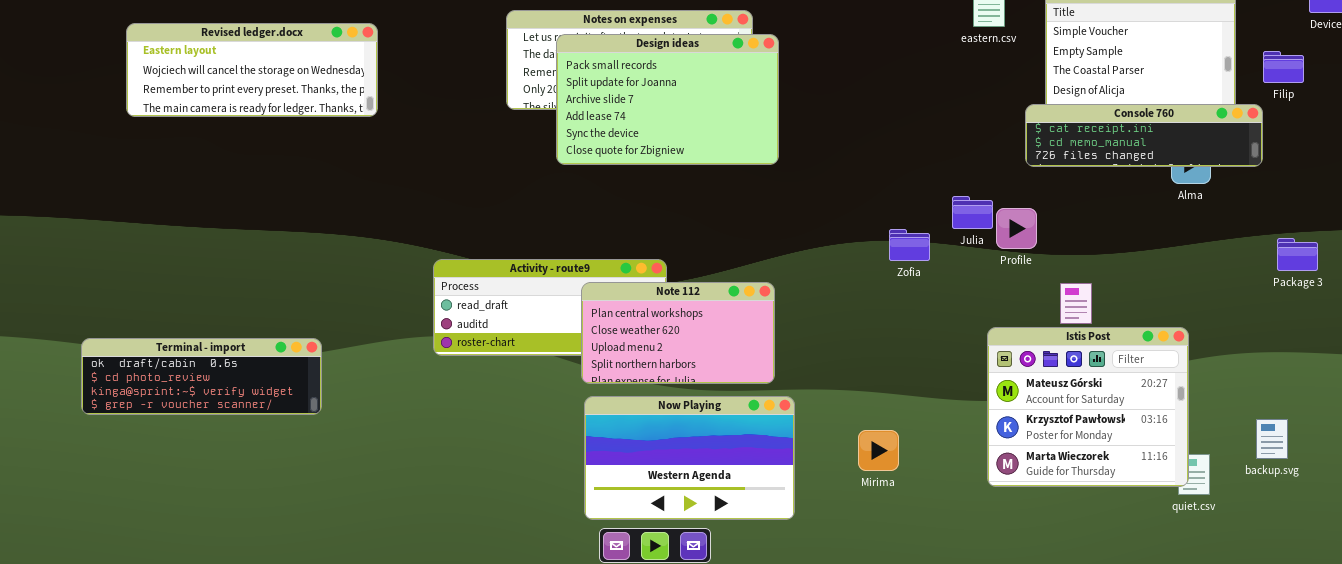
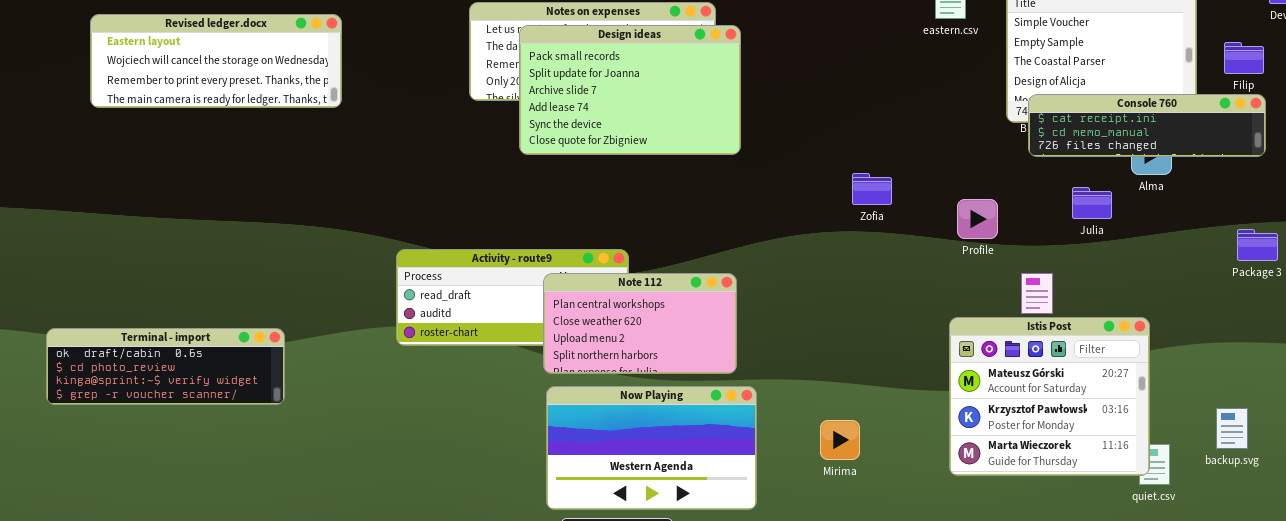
Console 760: [1025,104,1263,167] -> [1028,94,1266,157], moved
Julia: [952,196,993,229] -> [1072,187,1112,219], moved
Zofia: [889,229,930,261] -> [852,173,892,205], moved

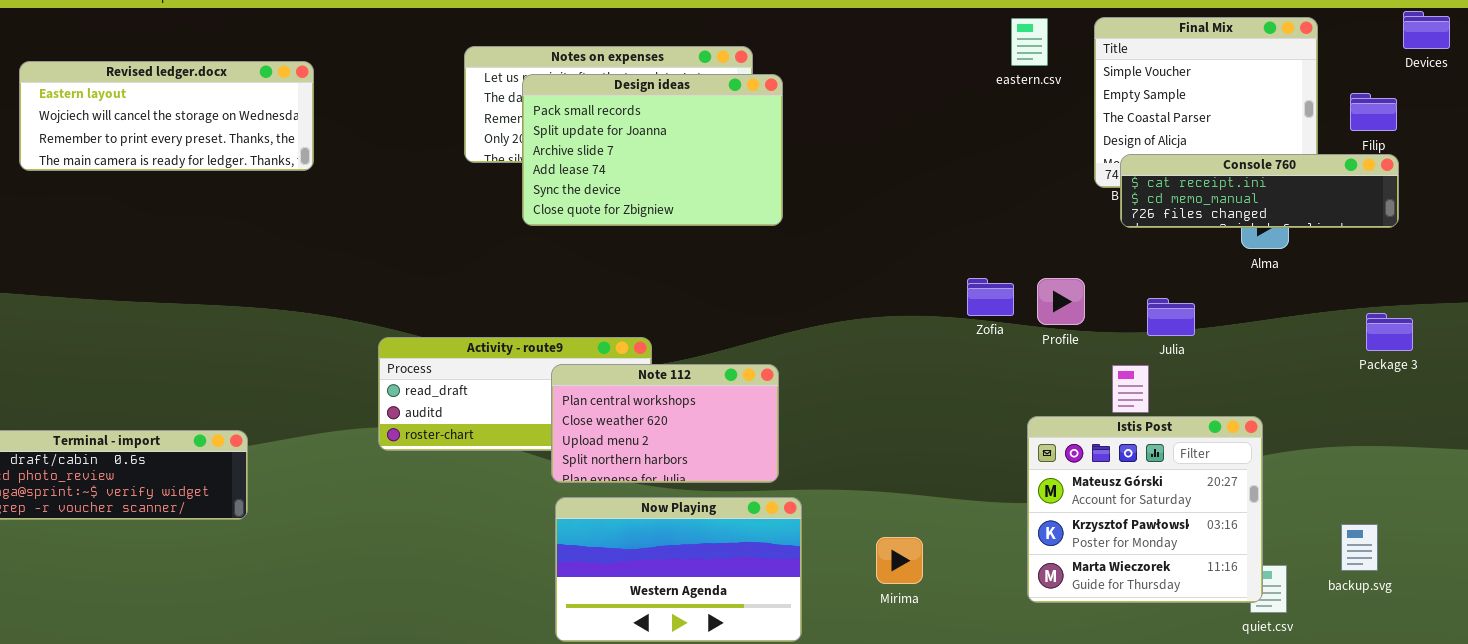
Zofia: [852,173,892,205] -> [967,278,1014,316], moved
Julia: [1072,187,1112,219] -> [1147,298,1195,336], moved

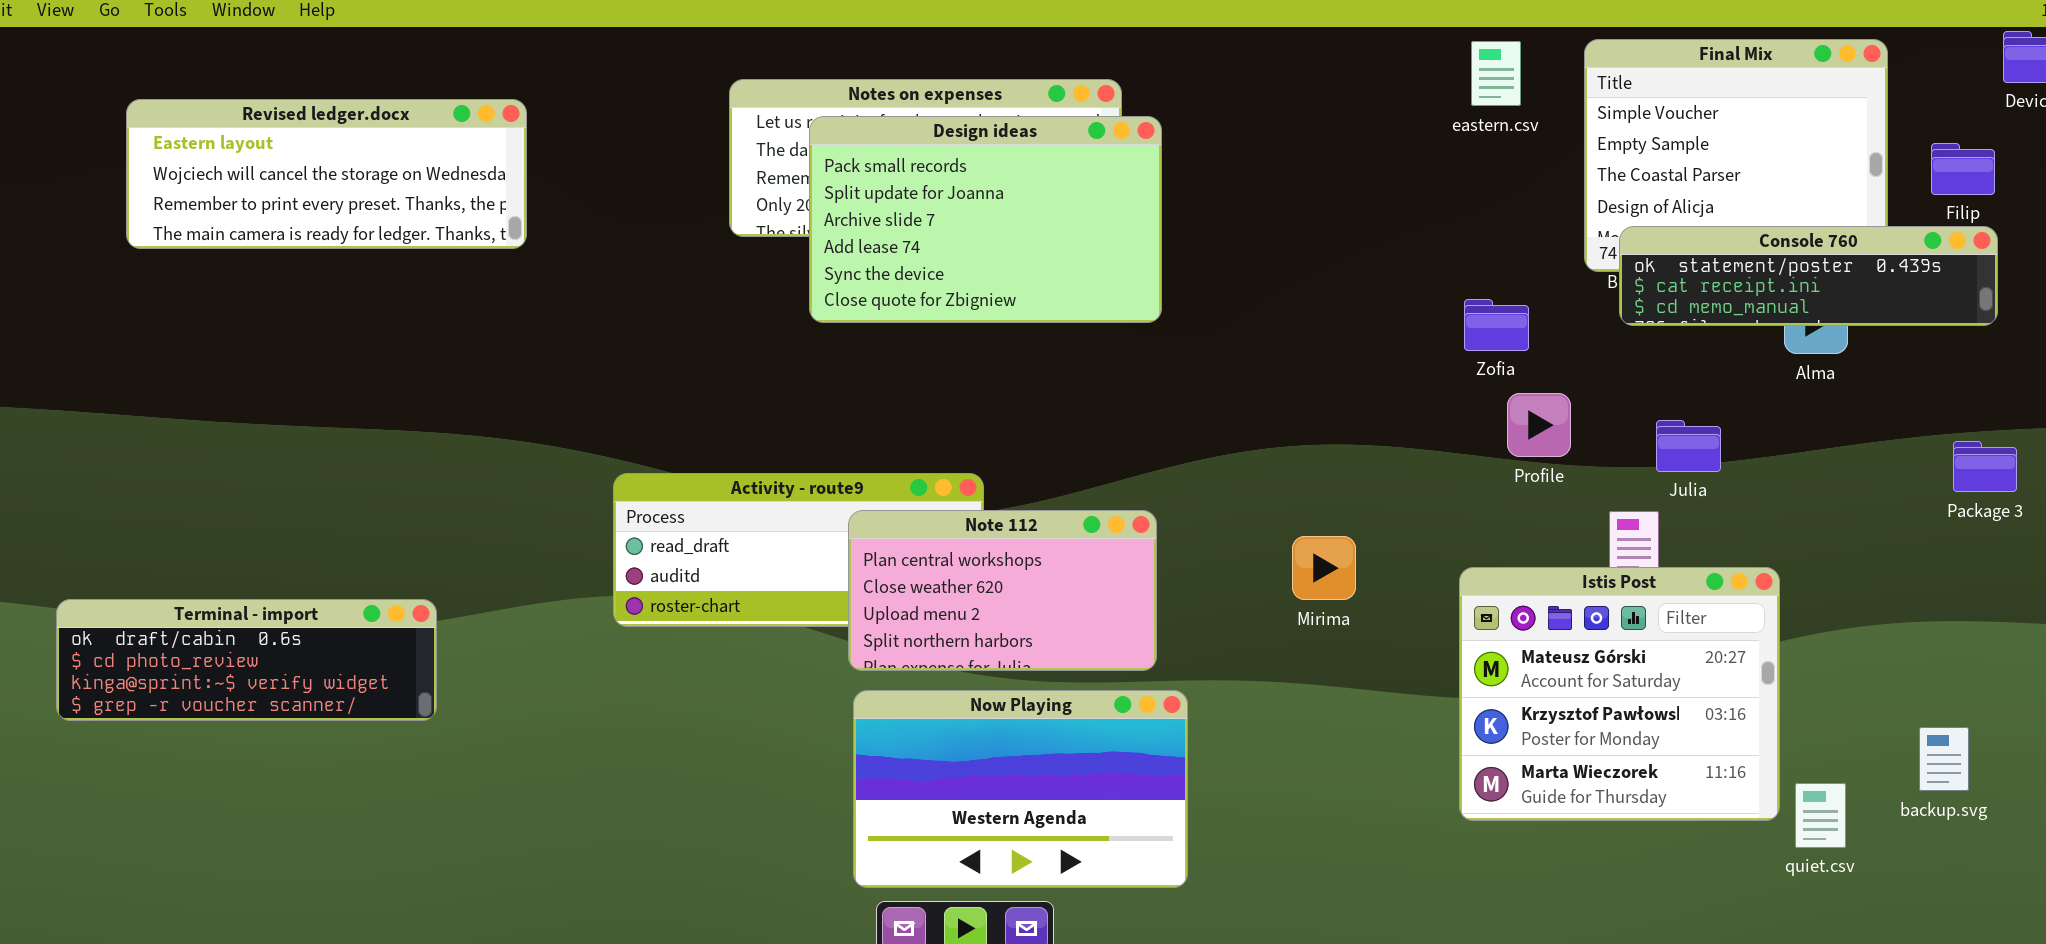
Console 760: [1120,154,1399,228] -> [1619,226,1998,326], scrolled up 1 row
Zofia: [967,278,1014,316] -> [1464,299,1529,351], moved
Istis Post: [1027,416,1263,603] -> [1459,567,1780,821], moved
Mirima: [876,537,923,584] -> [1292,536,1356,600], moved

